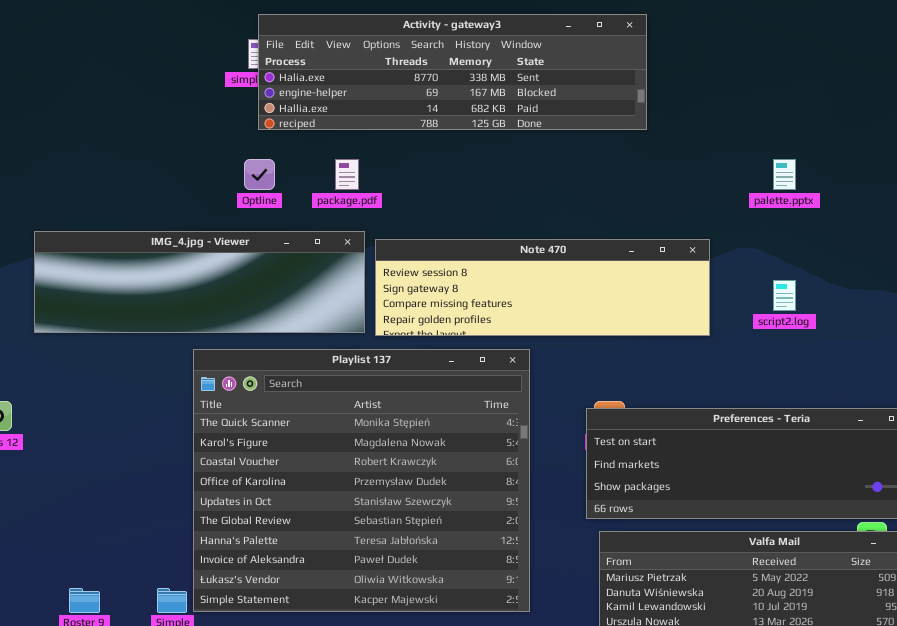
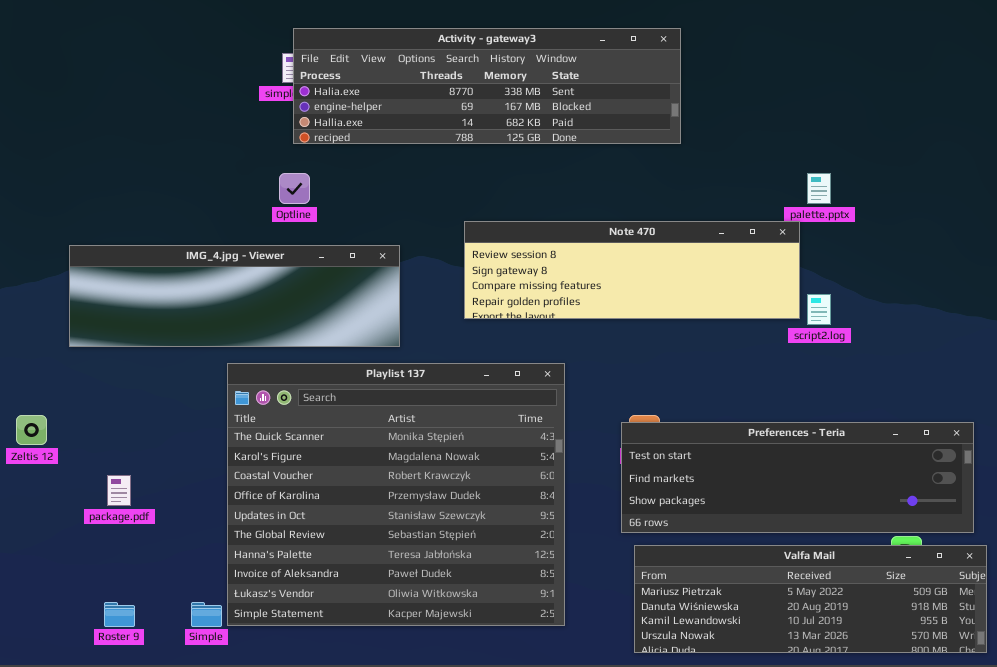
package.pdf: [335,159,359,190] -> [107,475,131,506], moved
Note 470: [375,239,710,336] -> [464,221,800,319], moved

